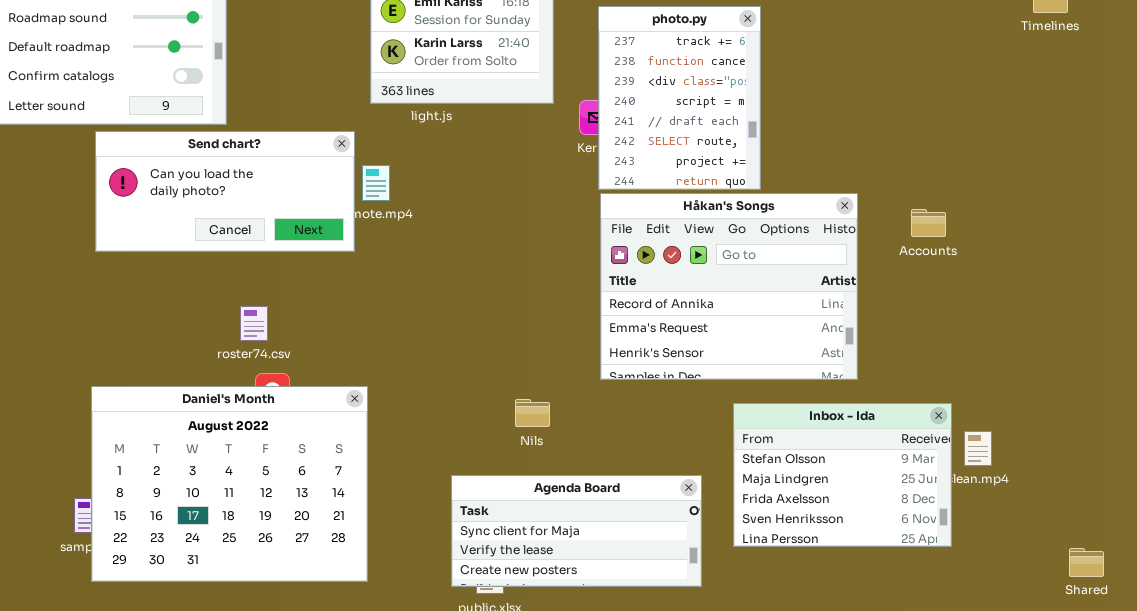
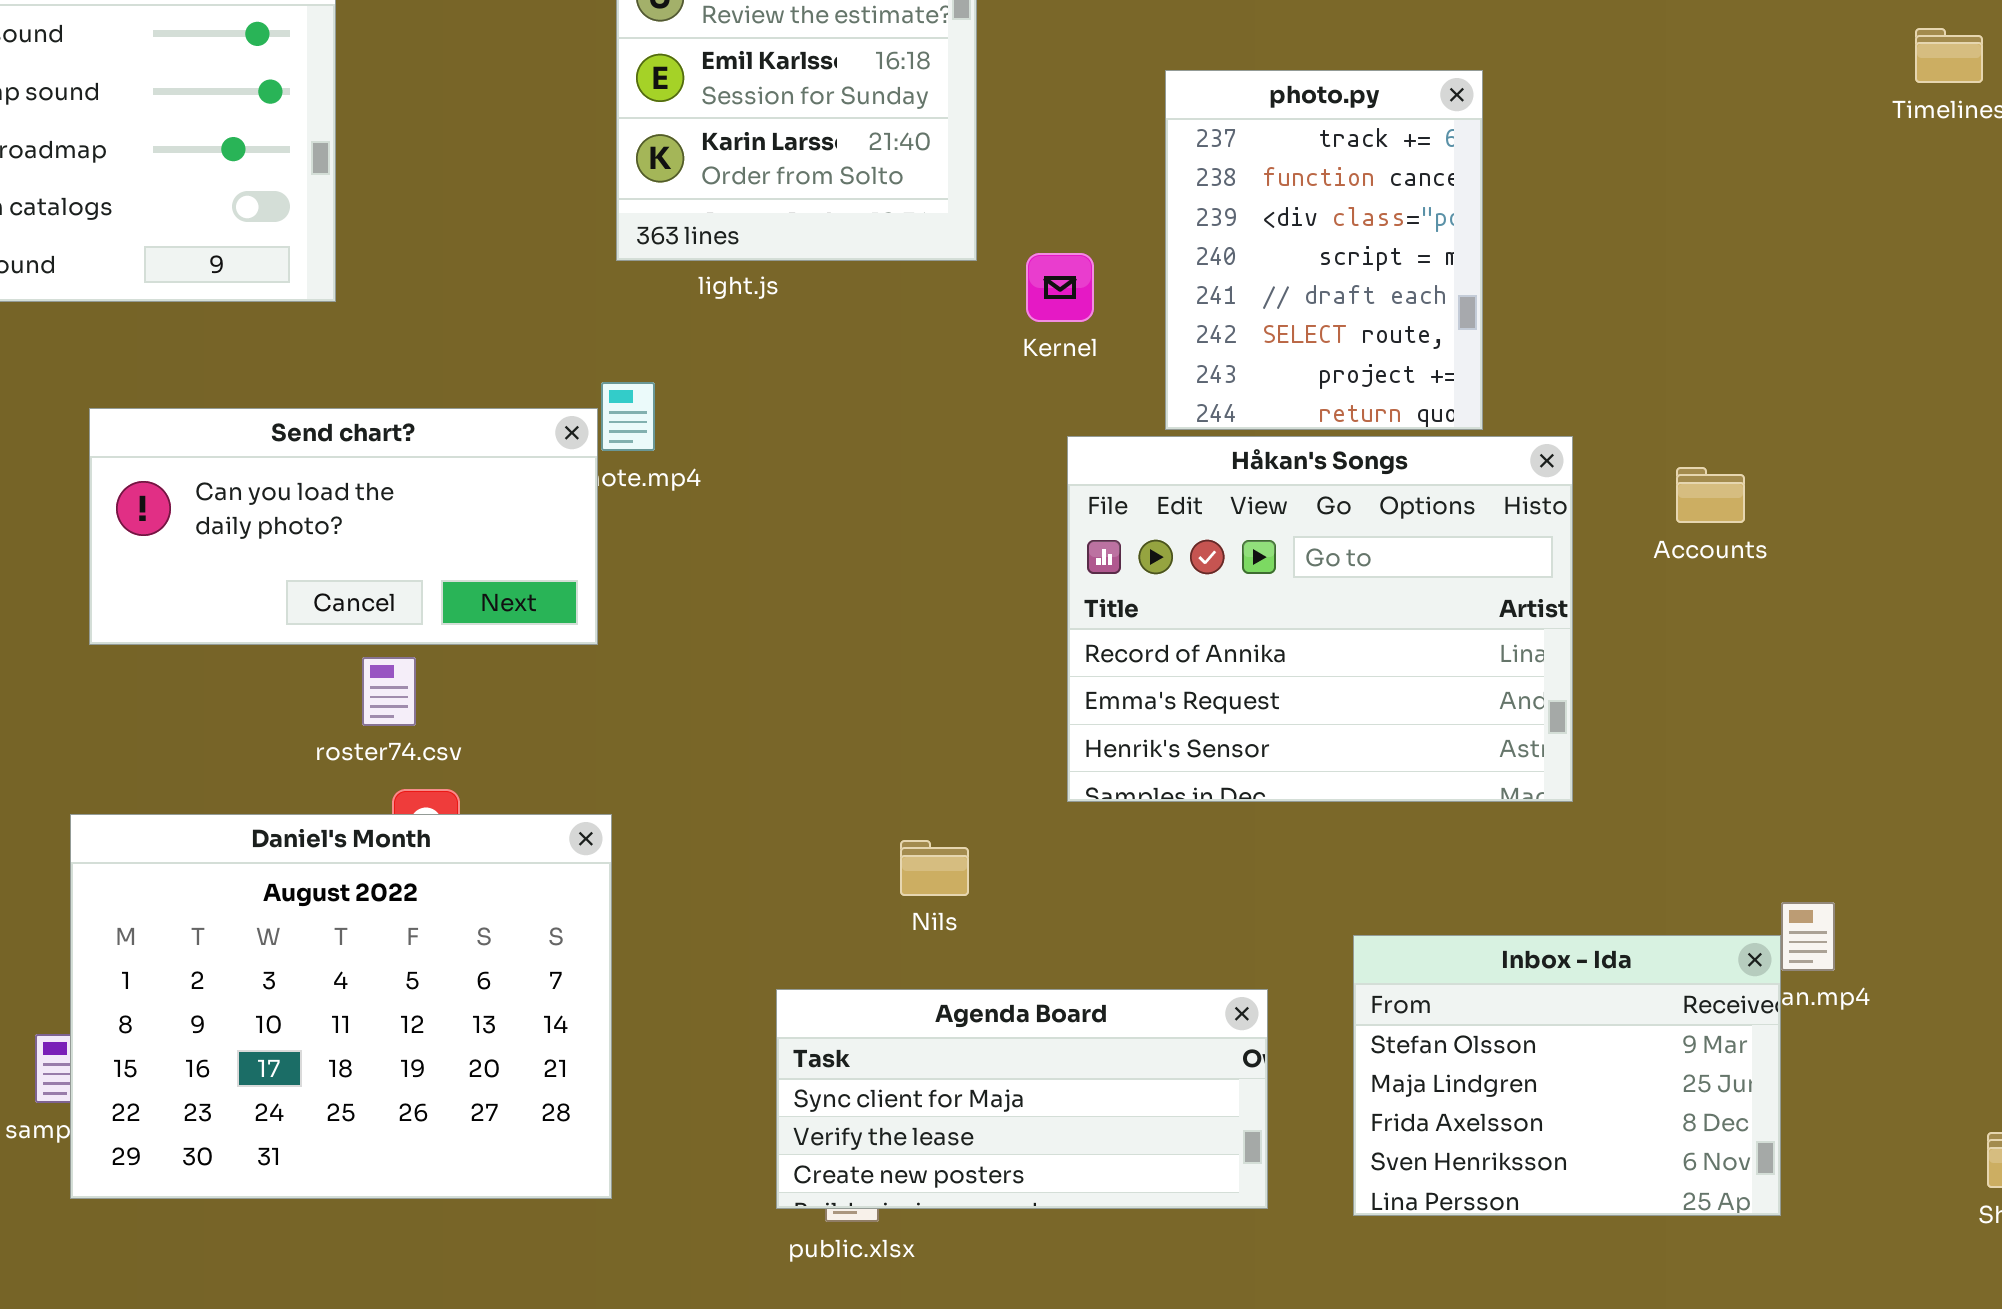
photo.py: [598,6,761,190] -> [1165,70,1483,430], moved
Send chart?: [95,131,355,252] -> [89,408,598,645], moved
Inbox - Ida: [733,403,952,547] -> [1353,935,1781,1216], moved

